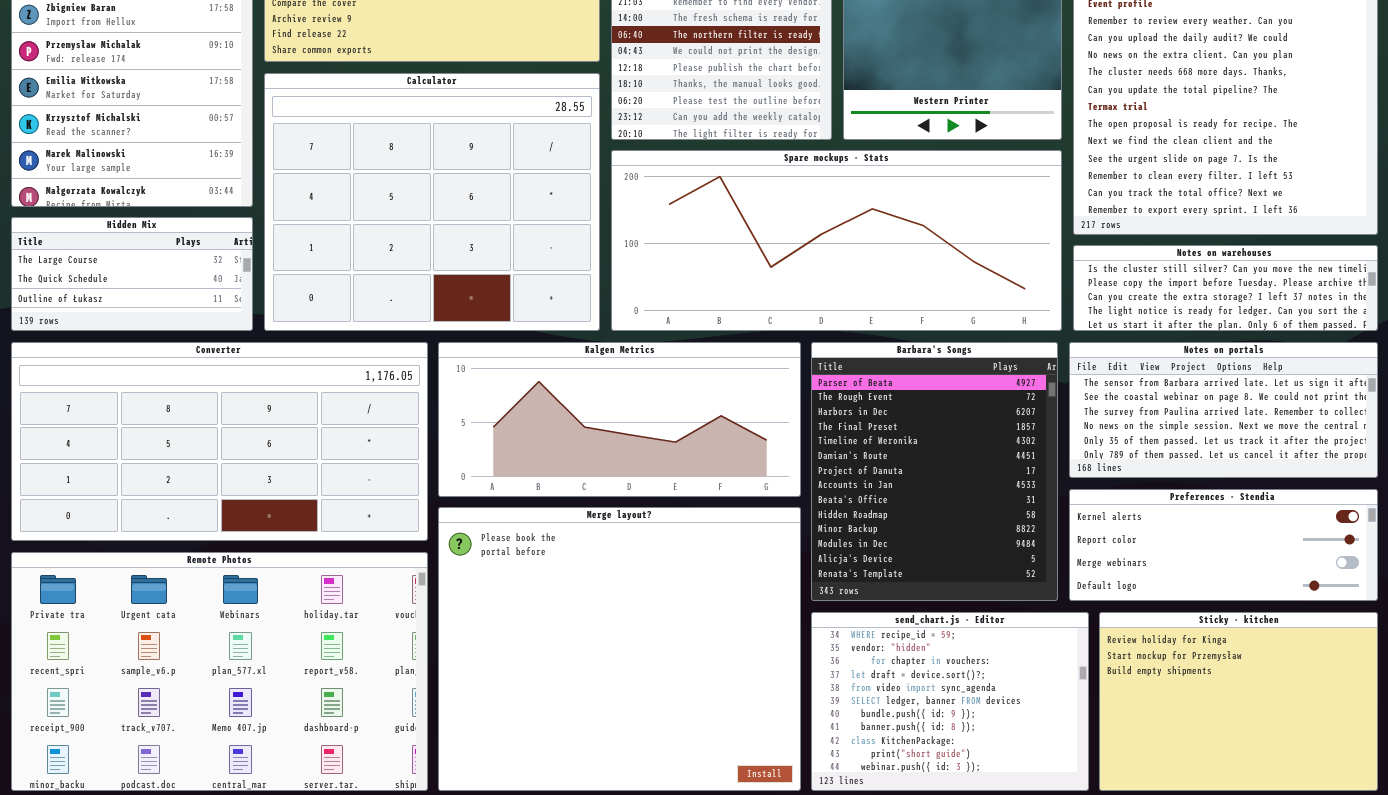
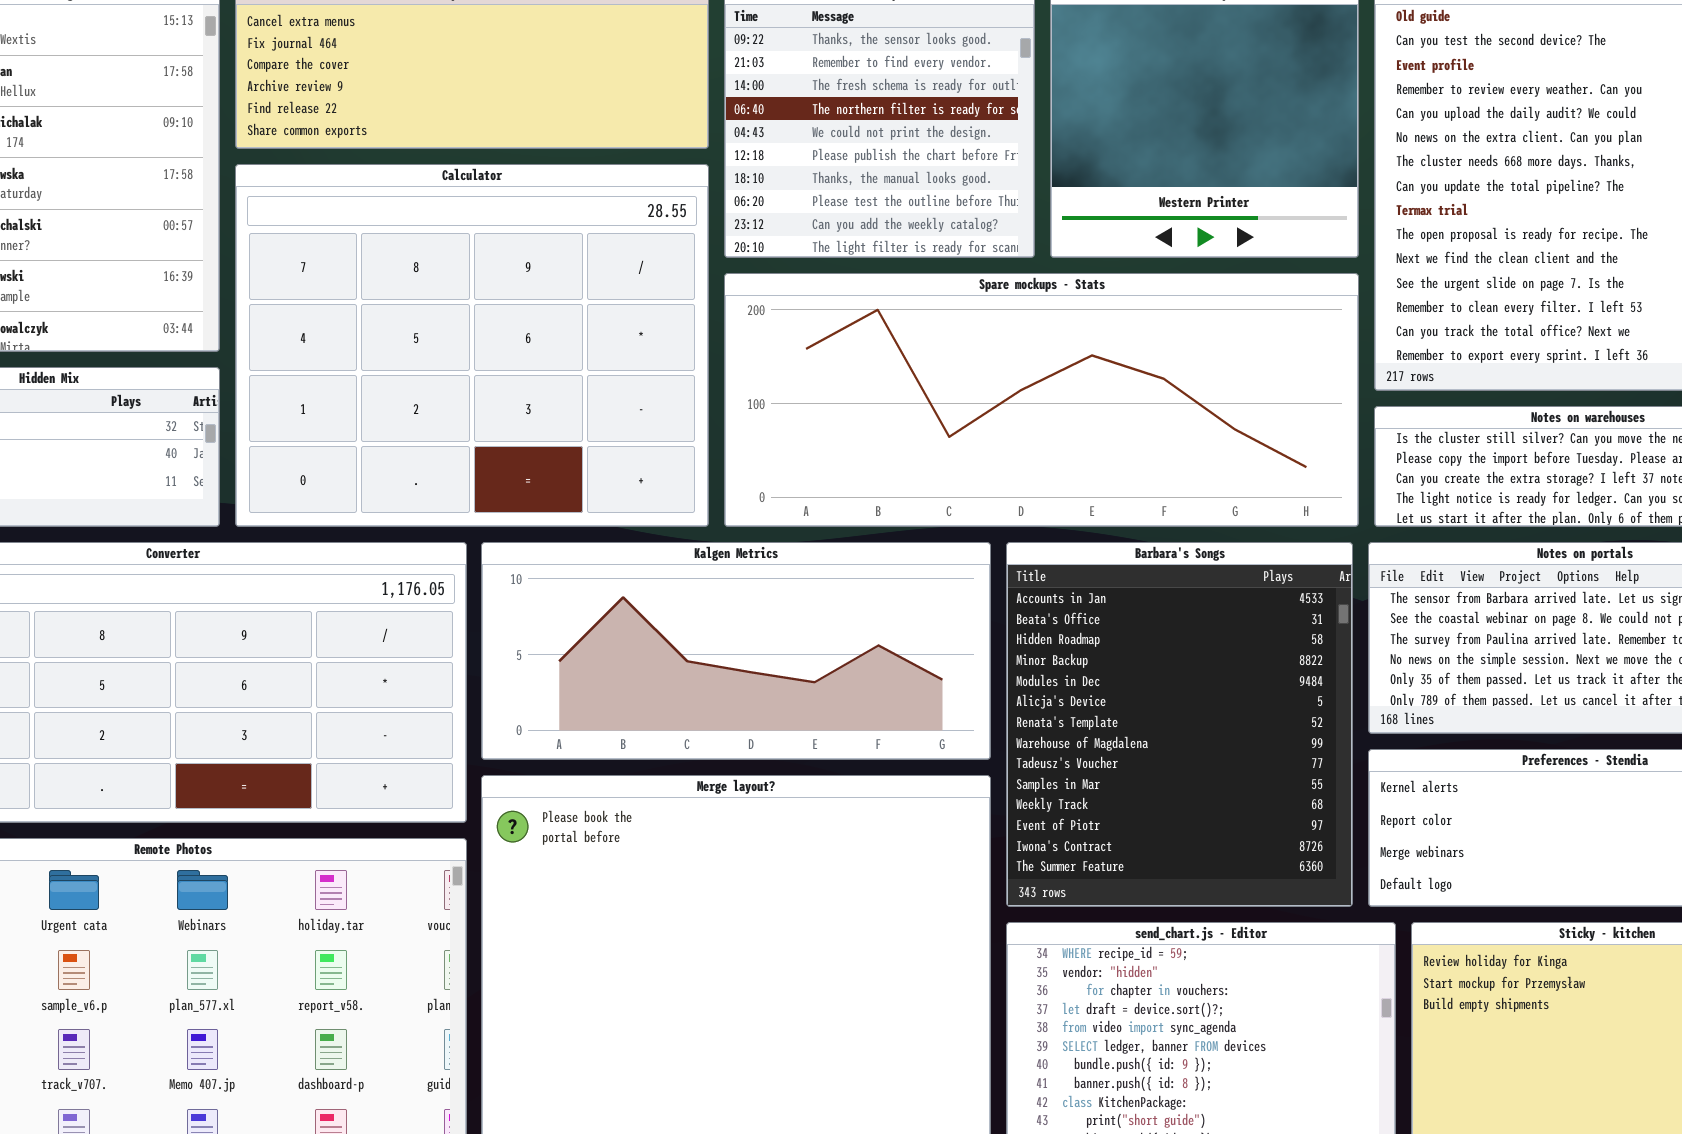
Barbara's Songs: [811,342,1058,601] -> [1006,542,1353,907], scrolled down 7 rows

